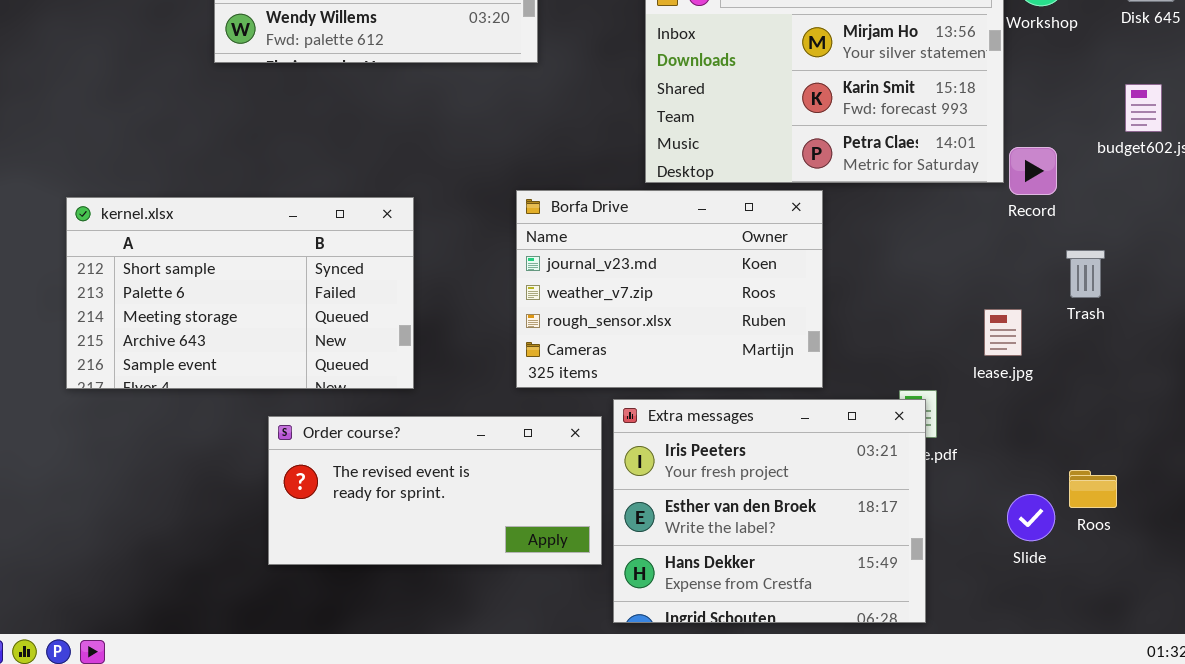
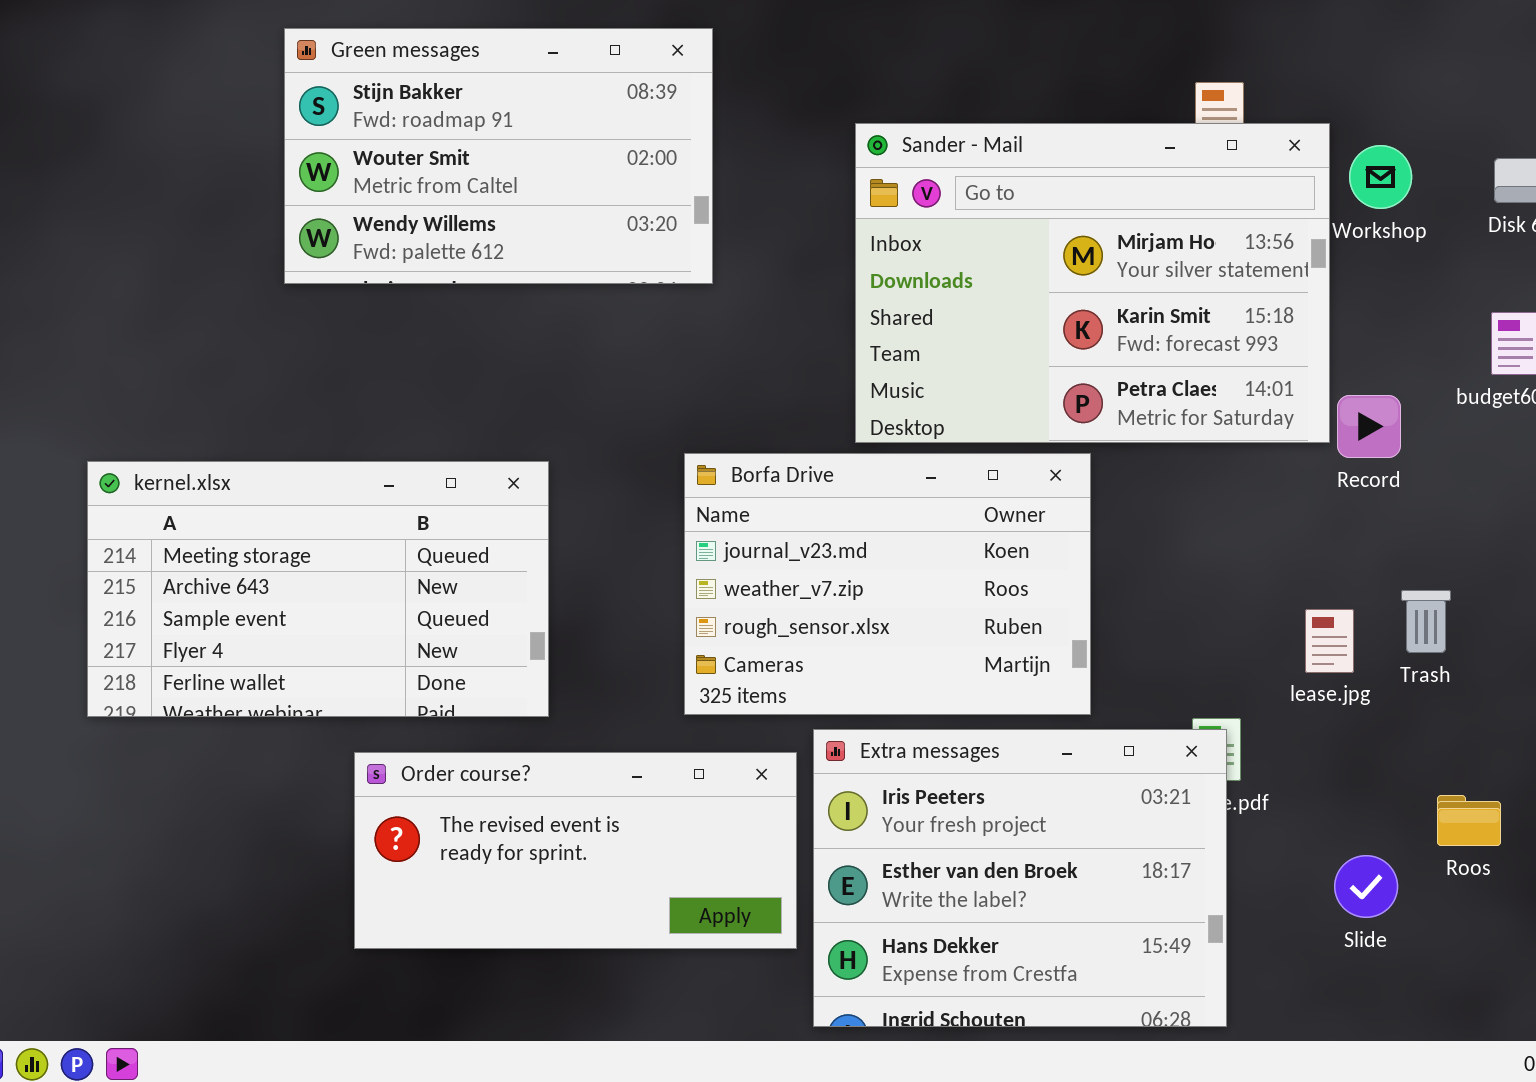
kernel.xlsx: [66,197,414,389] -> [87,461,549,717], scrolled down 2 rows
Trash: [1066,250,1105,298] -> [1401,590,1451,653], moved
Roos: [1069,470,1117,508] -> [1437,795,1501,846], moved

